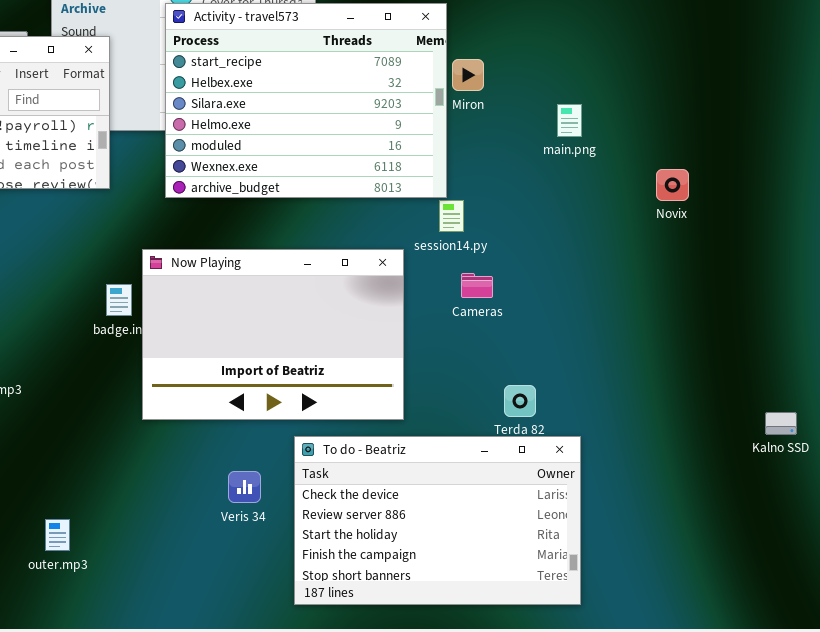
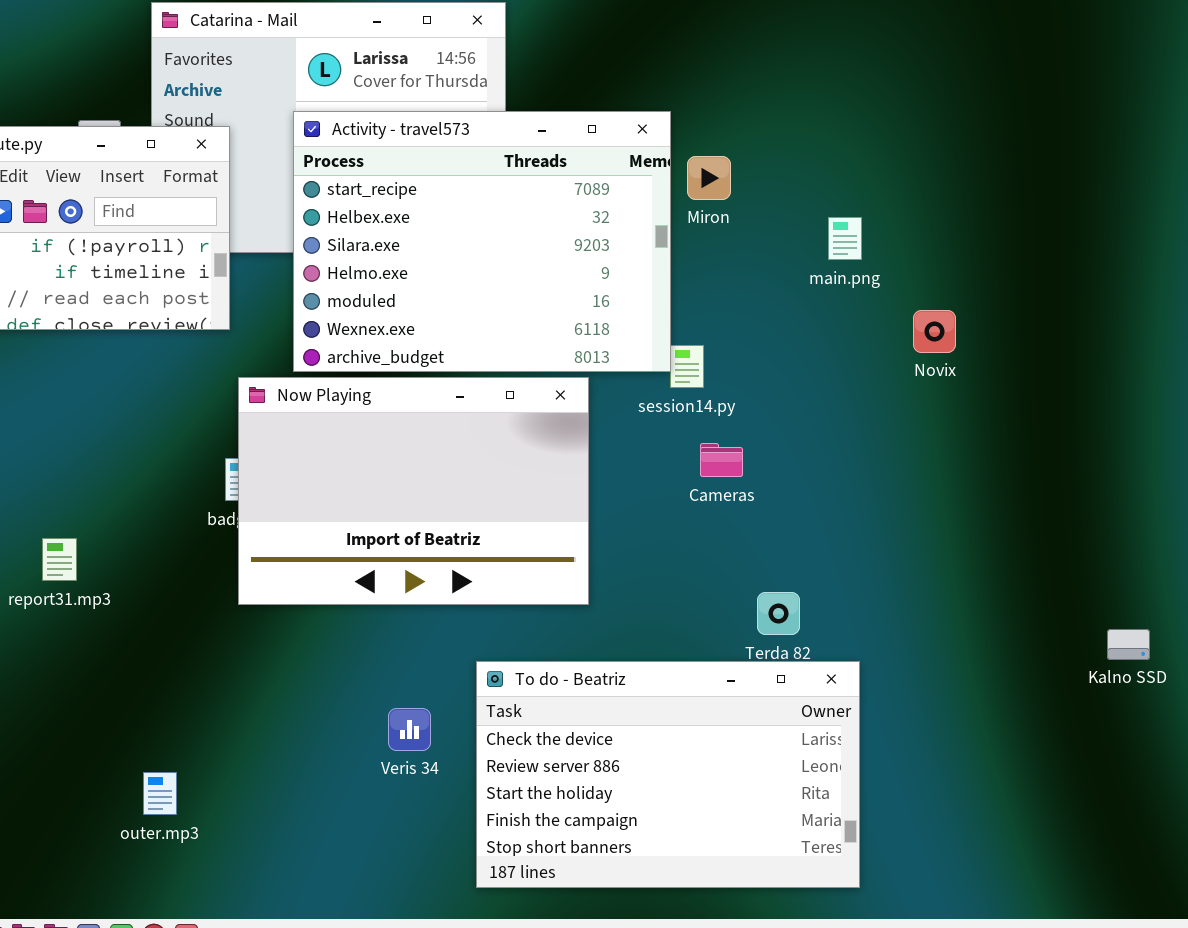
Activity - travel573: [165,3,447,198] -> [293,111,671,372], moved
Novix: [656,169,689,201] -> [913,310,956,353], moved
Now Playing: [142,249,404,420] -> [238,377,589,605], moved

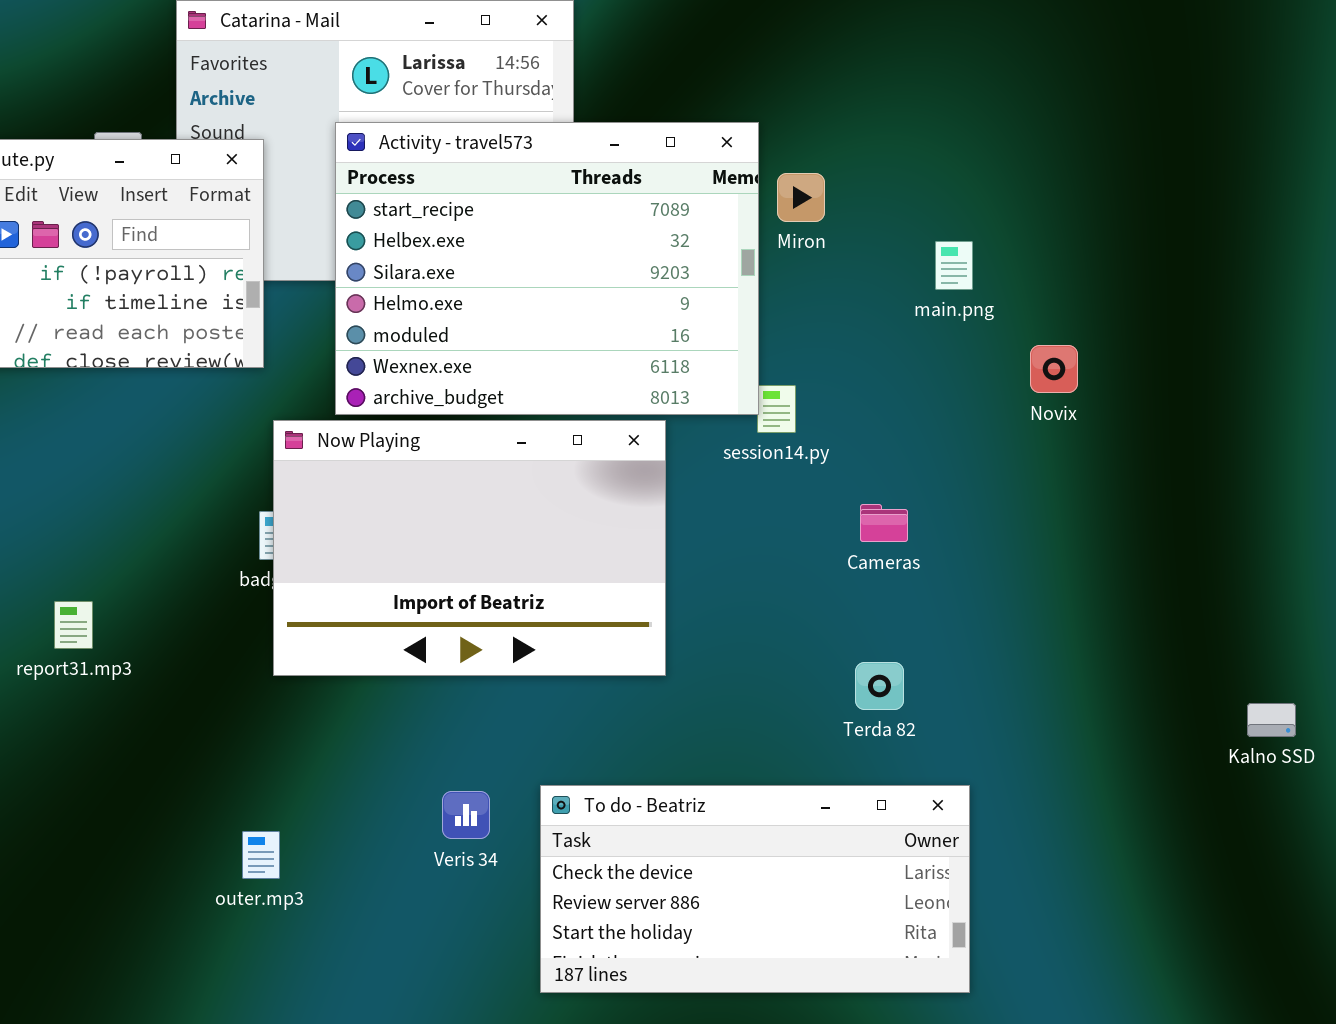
Cameras: [700,443,743,477] -> [860,504,908,542], moved
To do - Beatriz: [476,661,860,888] -> [540,785,970,993], resized
outer.mp3: [143,772,177,815] -> [242,831,280,879], moved

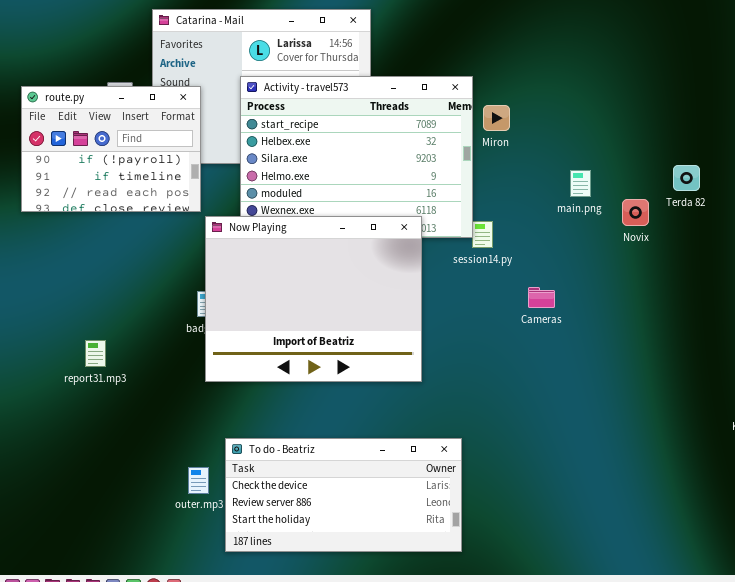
main.png: [935,241,973,290] -> [570,170,591,197], moved
Now Playing: [273,420,666,676] -> [205,216,422,382], resized
Terda 82: [855,662,904,710] -> [673,165,700,191], moved
To do - Beatriz: [540,785,970,993] -> [225,438,462,552], moved

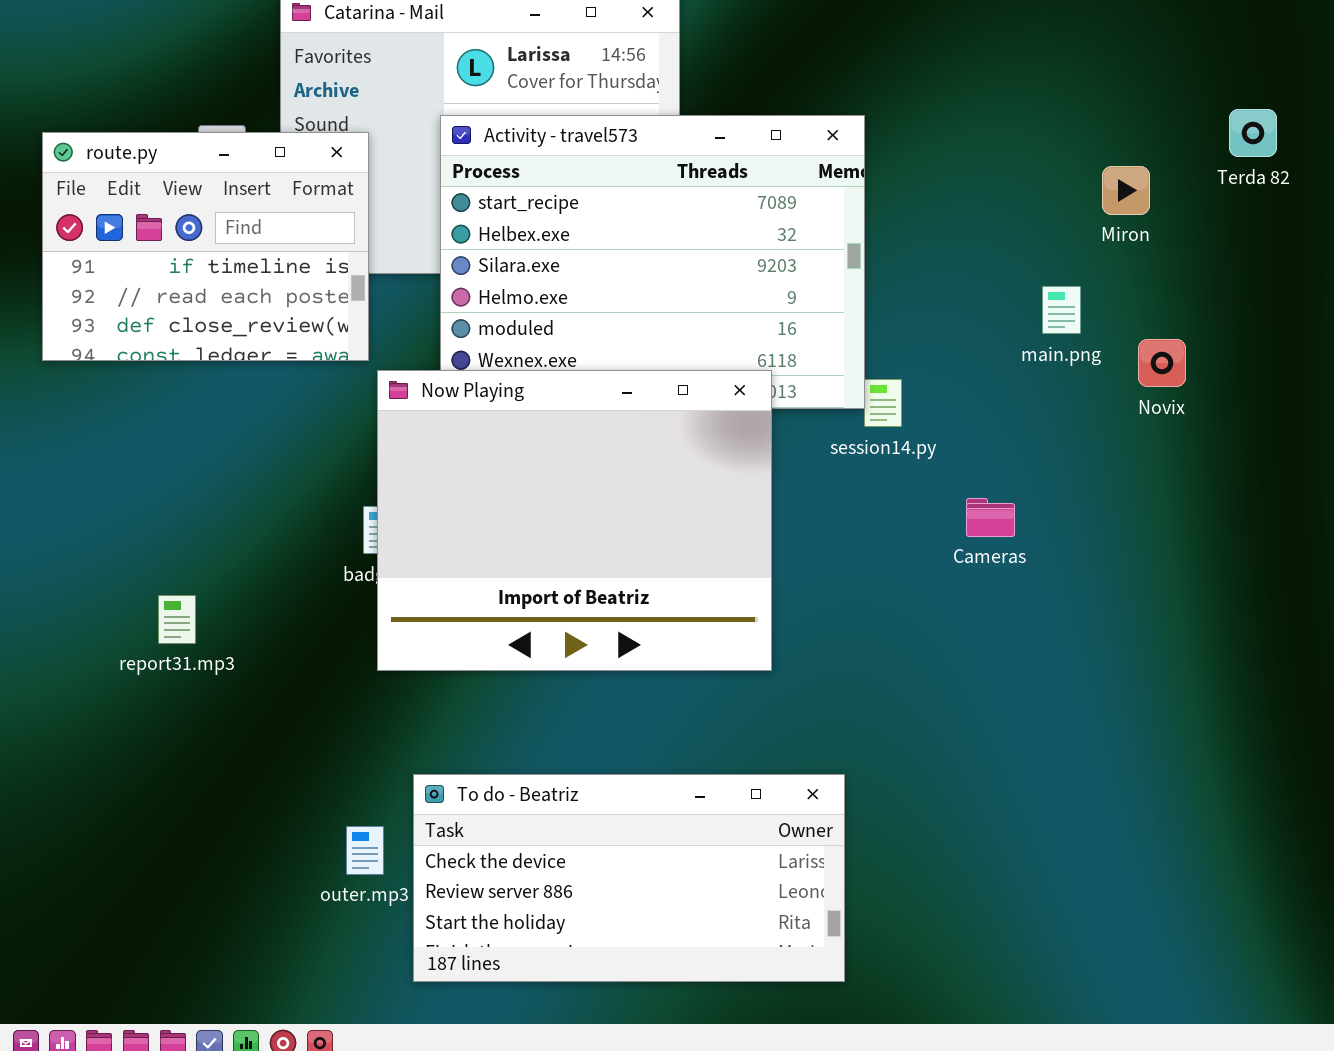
route.py: [21,86,201,212] -> [42,132,369,361], scrolled down 1 row
Miron: [483,105,510,131] -> [1102,166,1150,215], moved
Terda 82: [673,165,700,191] -> [1229,109,1277,157], moved

